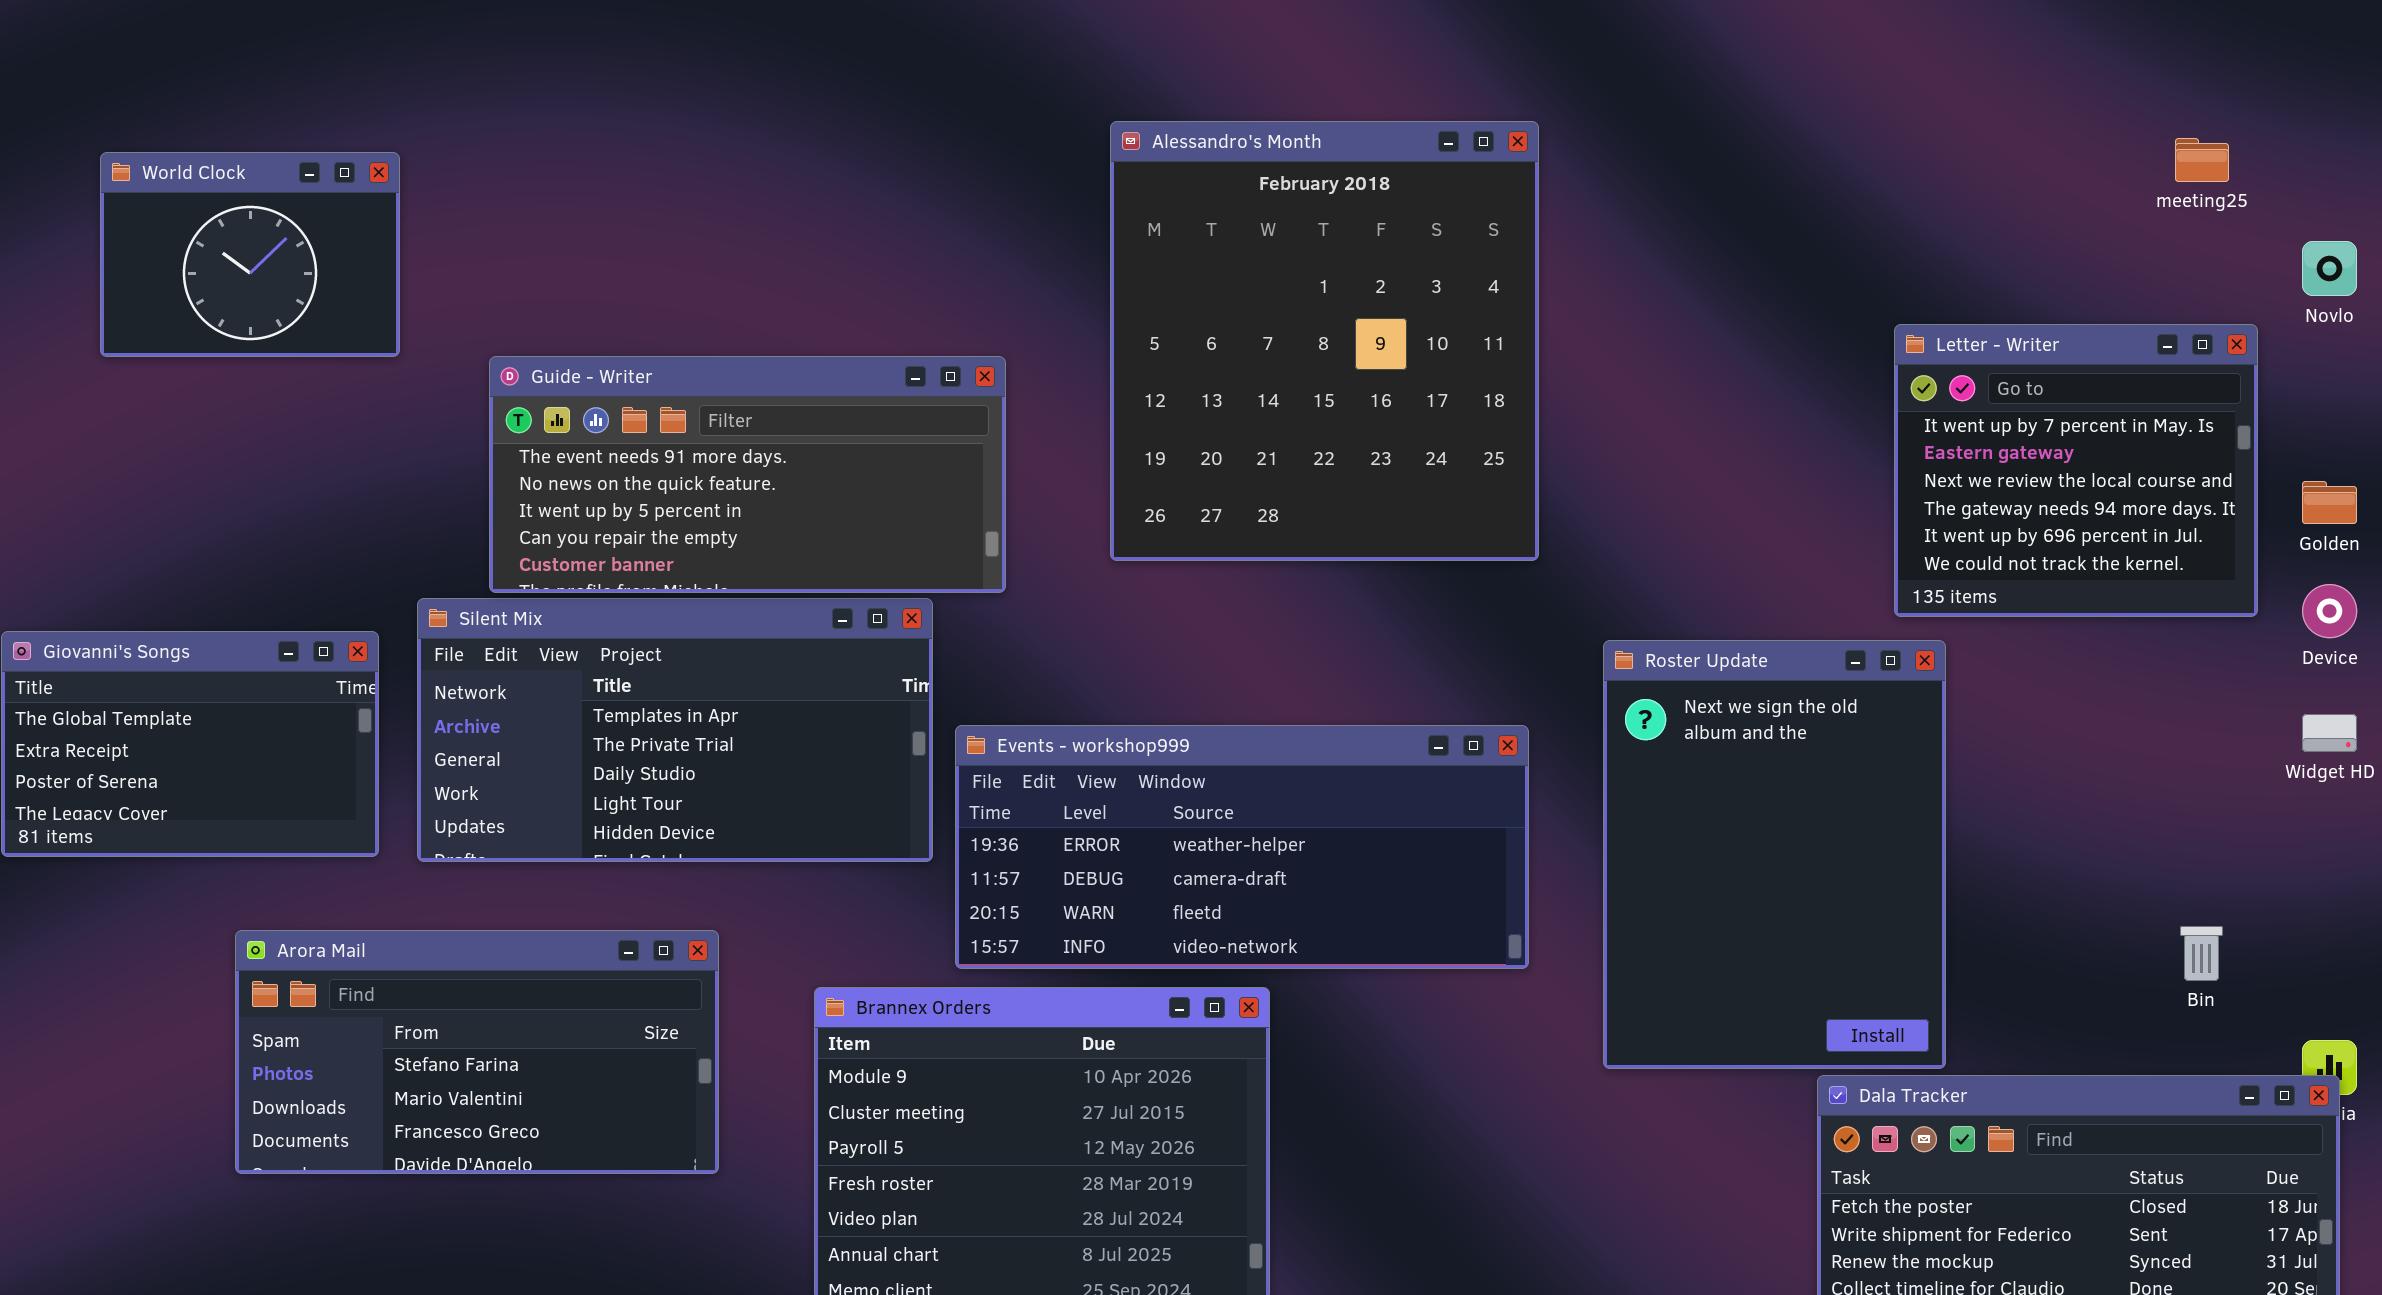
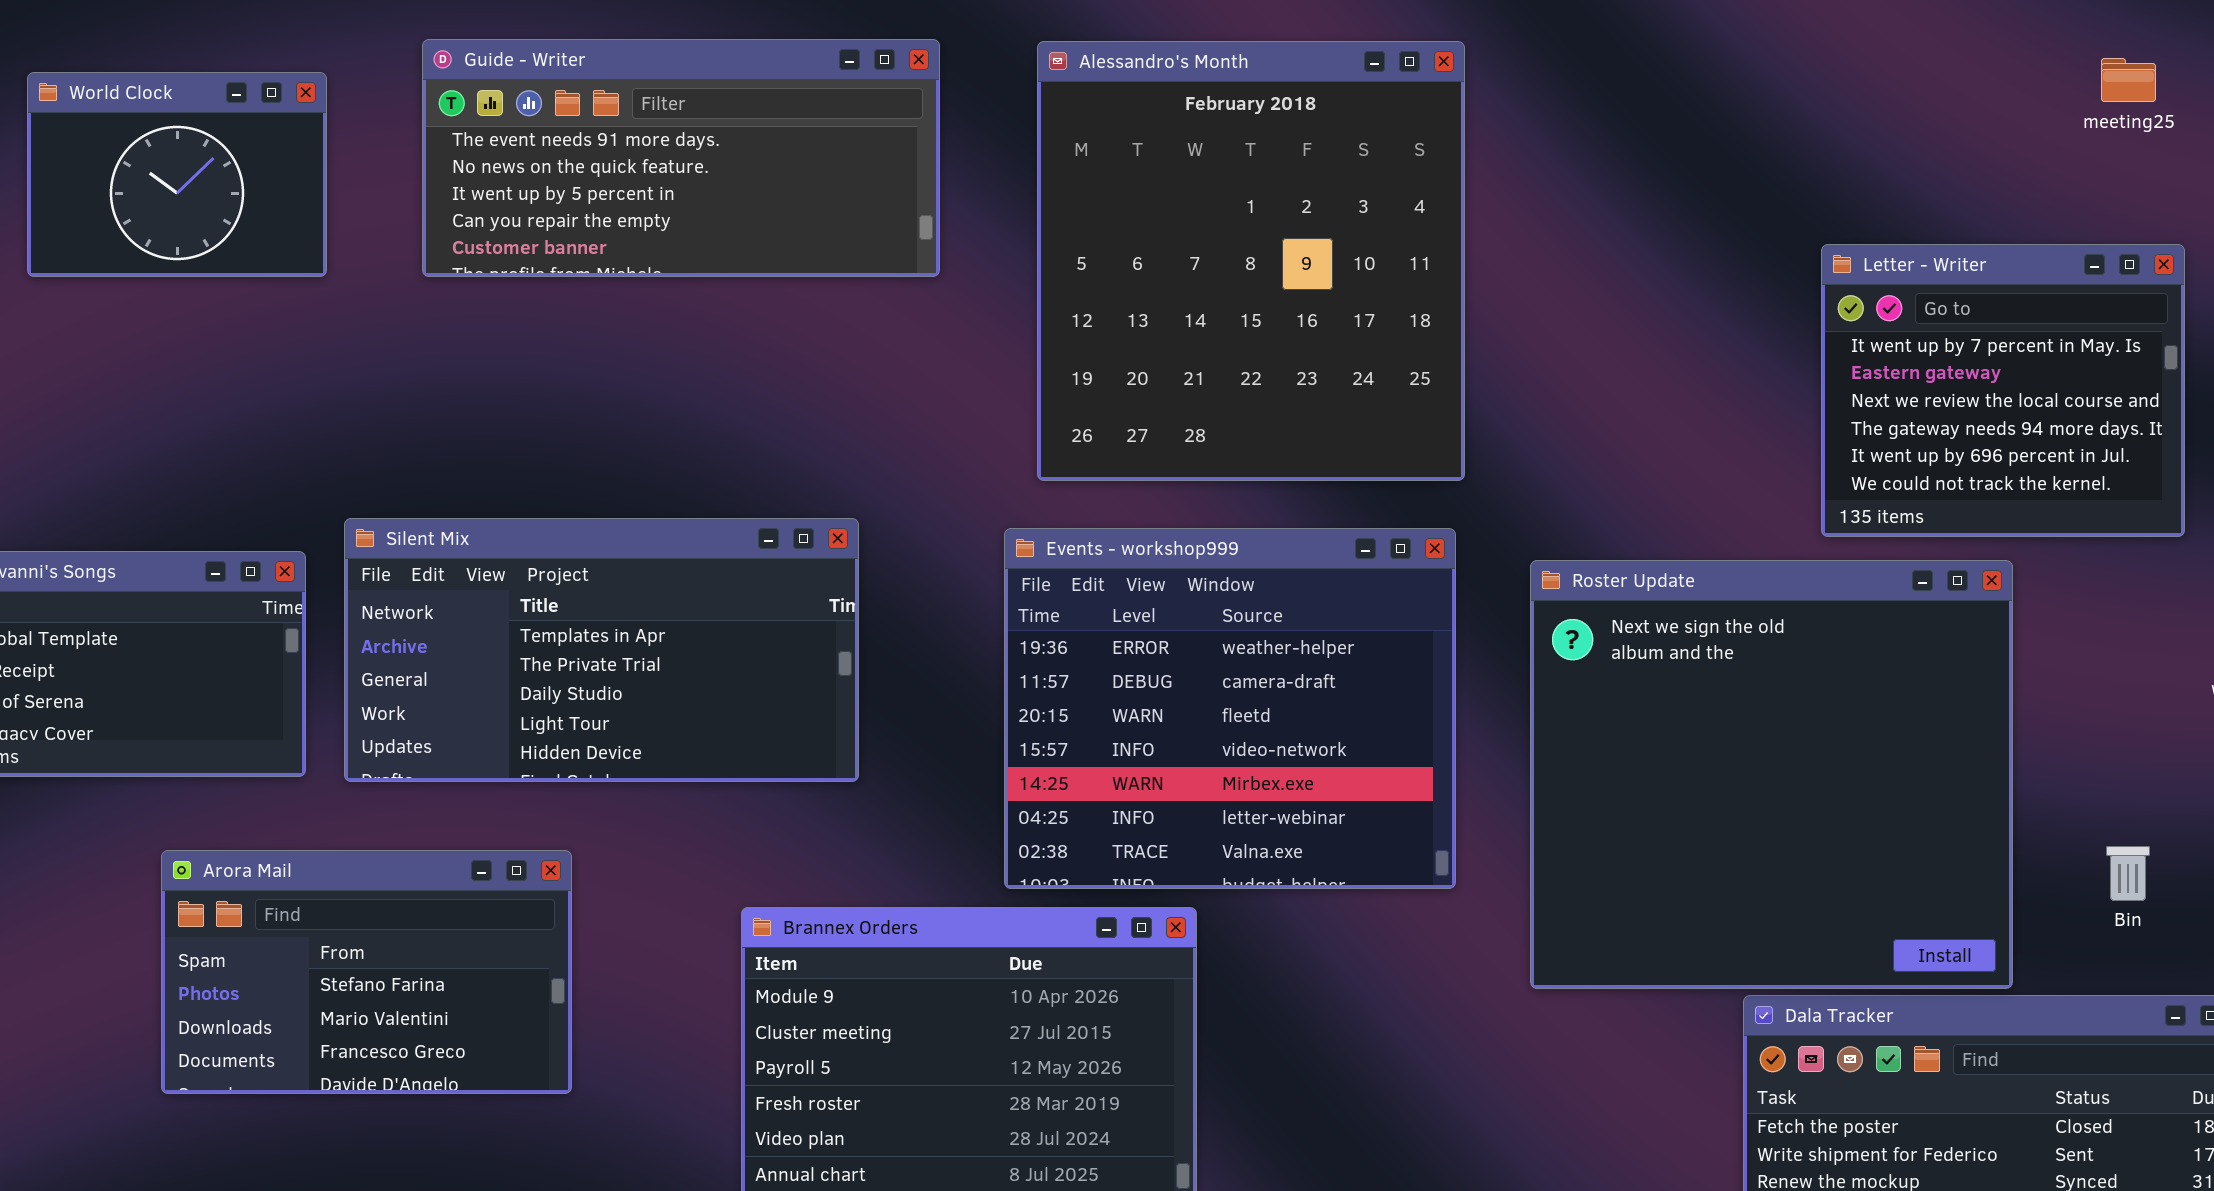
Guide - Writer: [489,356,1006,593] -> [422,39,940,277], moved
Roster Update: [1603,640,1946,1069] -> [1530,560,2013,989], resized
Events - workshop999: [955,725,1529,969] -> [1004,528,1456,889], resized
Arora Mail: [235,930,719,1174] -> [161,850,572,1094], resized

